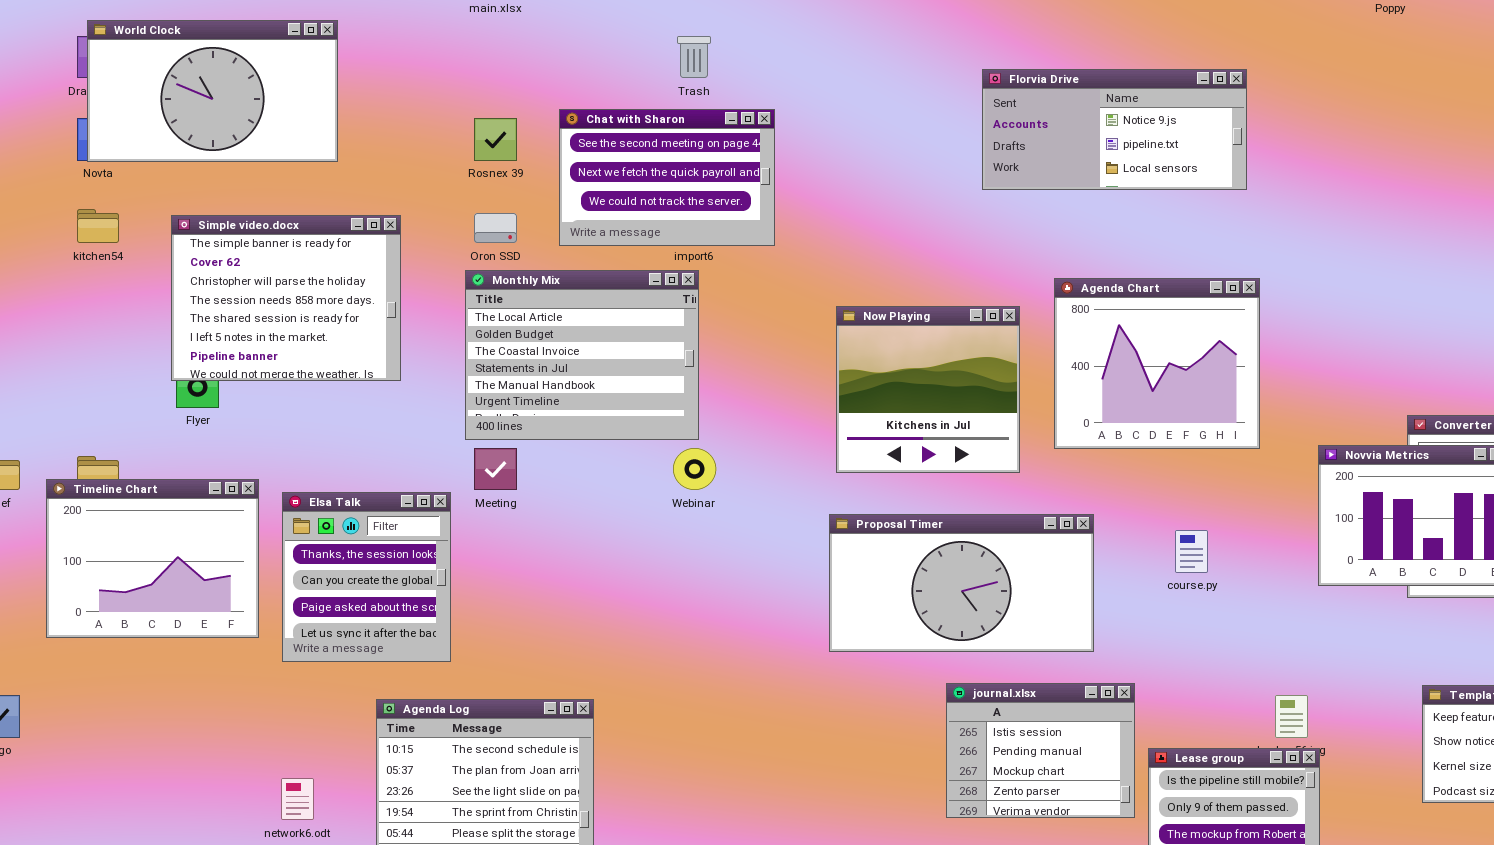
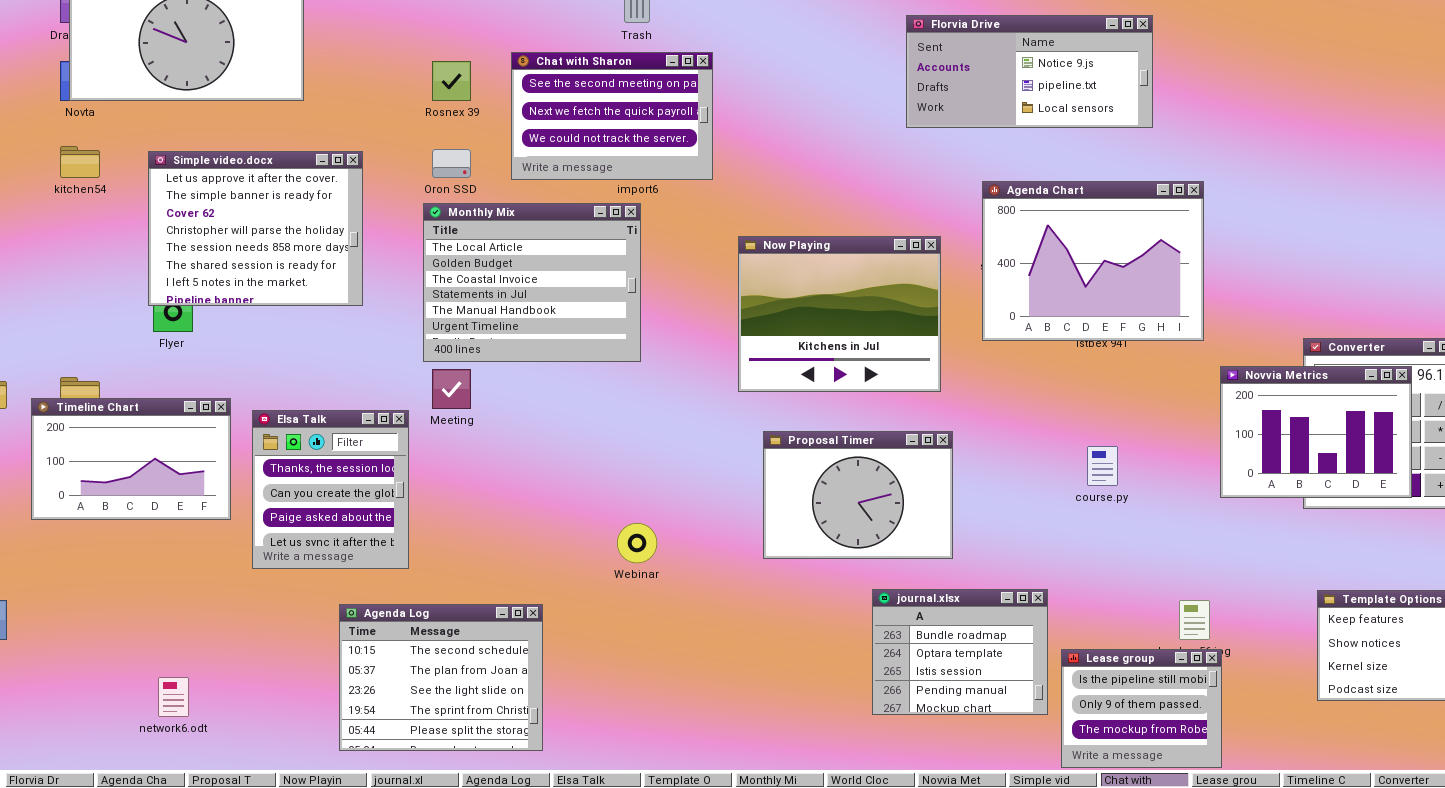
Simple video.docx: [171,215,401,381] -> [148,151,363,306], scrolled up 1 row
Agenda Chart: [1054,278,1260,449] -> [982,181,1204,341], moved, resized
Now Playing: [836,306,1020,473] -> [738,236,941,392], resized
Webinar: [673,448,716,490] -> [617,523,657,563], moved
Timeline Chart: [46,479,259,638] -> [31,398,231,520], resized
Proposal Timer: [829,514,1094,652] -> [763,431,953,559], resized
journal.xlsx: [946,683,1135,818] -> [872,589,1048,715], scrolled up 2 rows
network6.odt: [281,778,314,820] -> [158,677,189,717], moved

